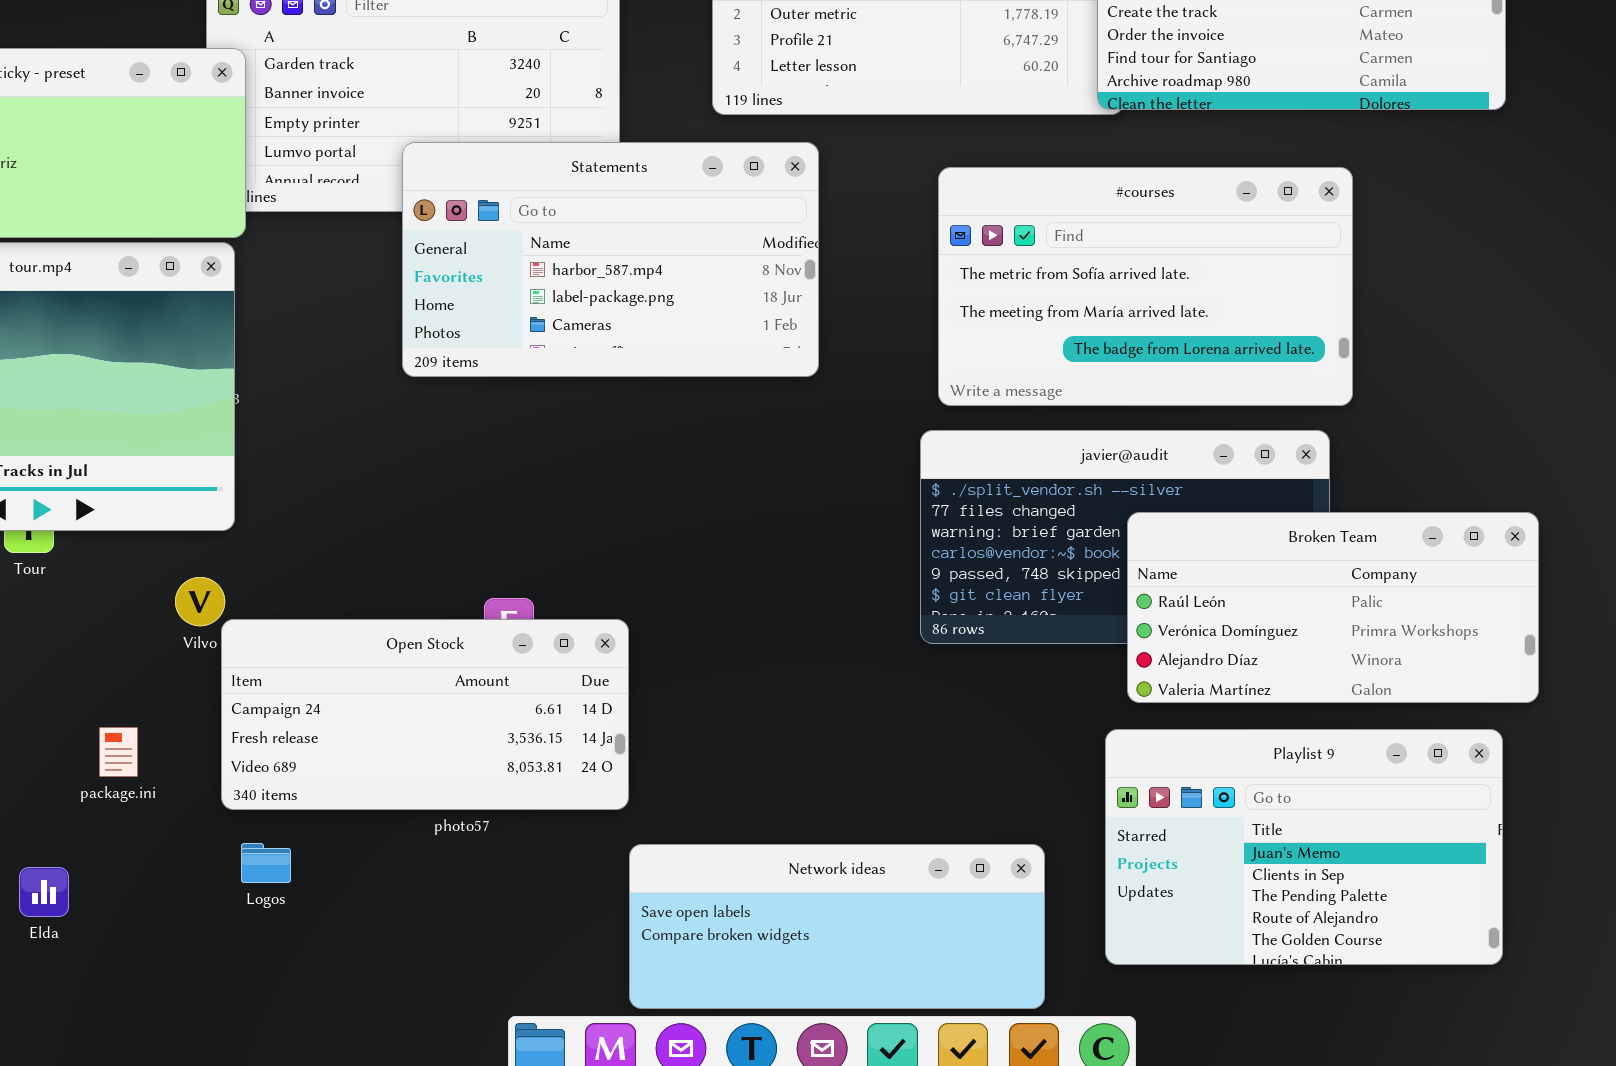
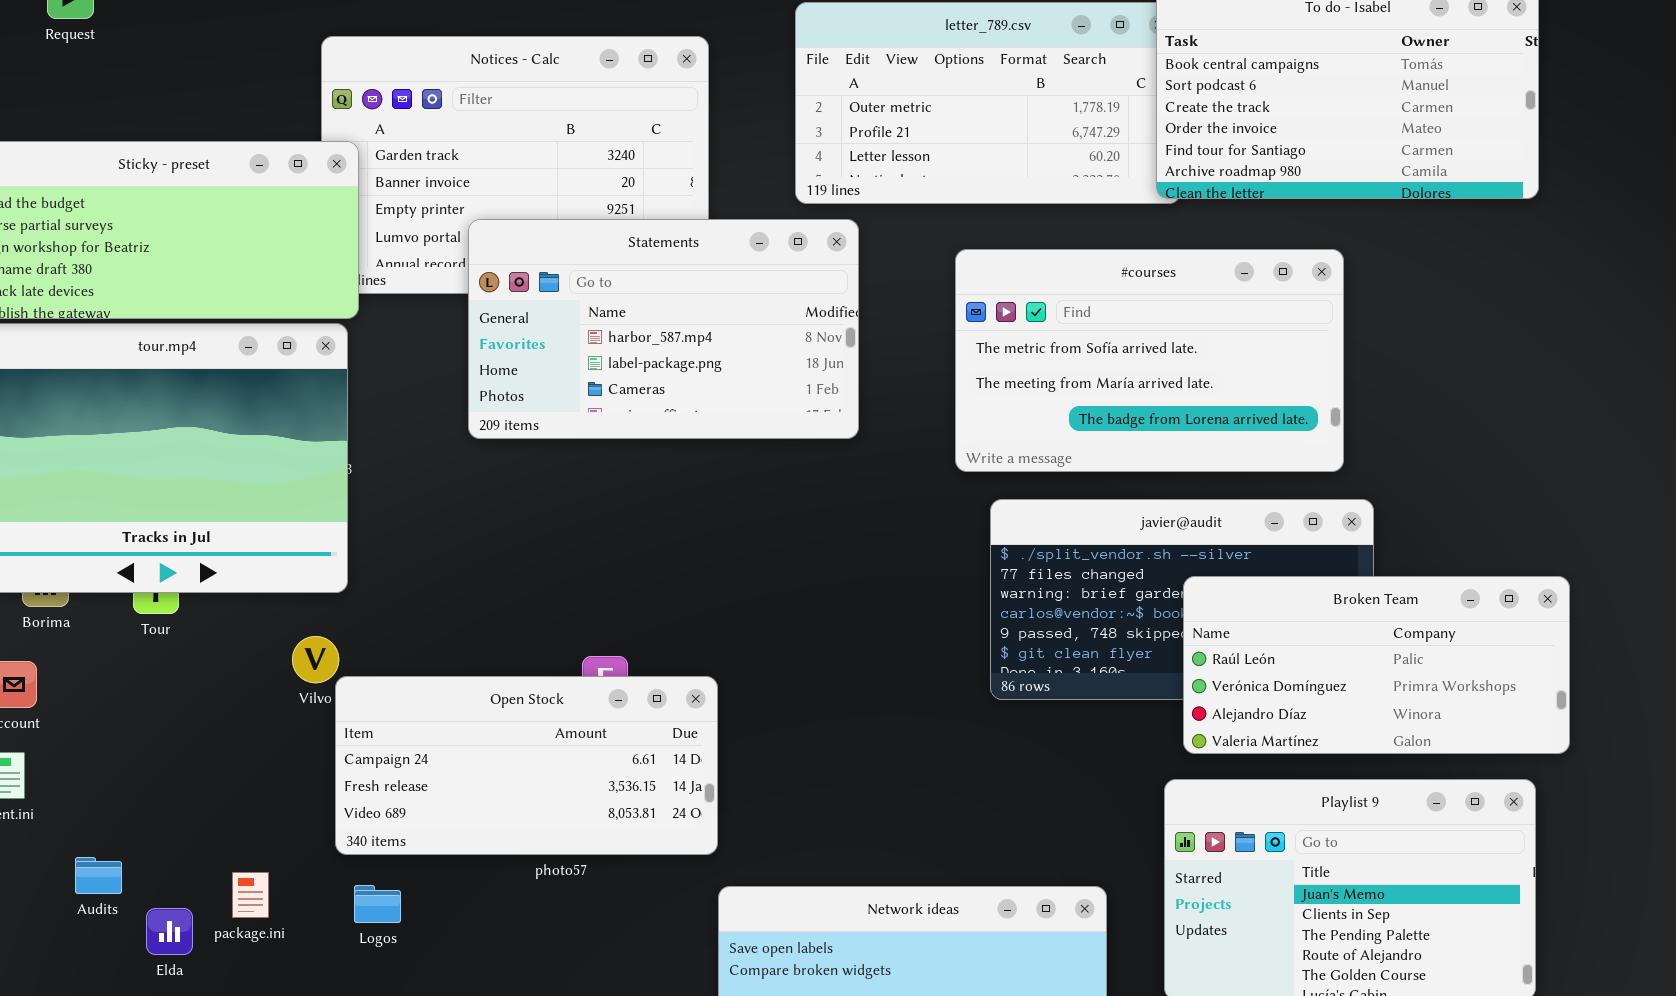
Statements: [402,142,819,377] -> [468,219,859,439], moved
#courses: [938,167,1353,406] -> [955,249,1344,472], moved
package.ini: [99,727,138,777] -> [232,872,269,918], moved

